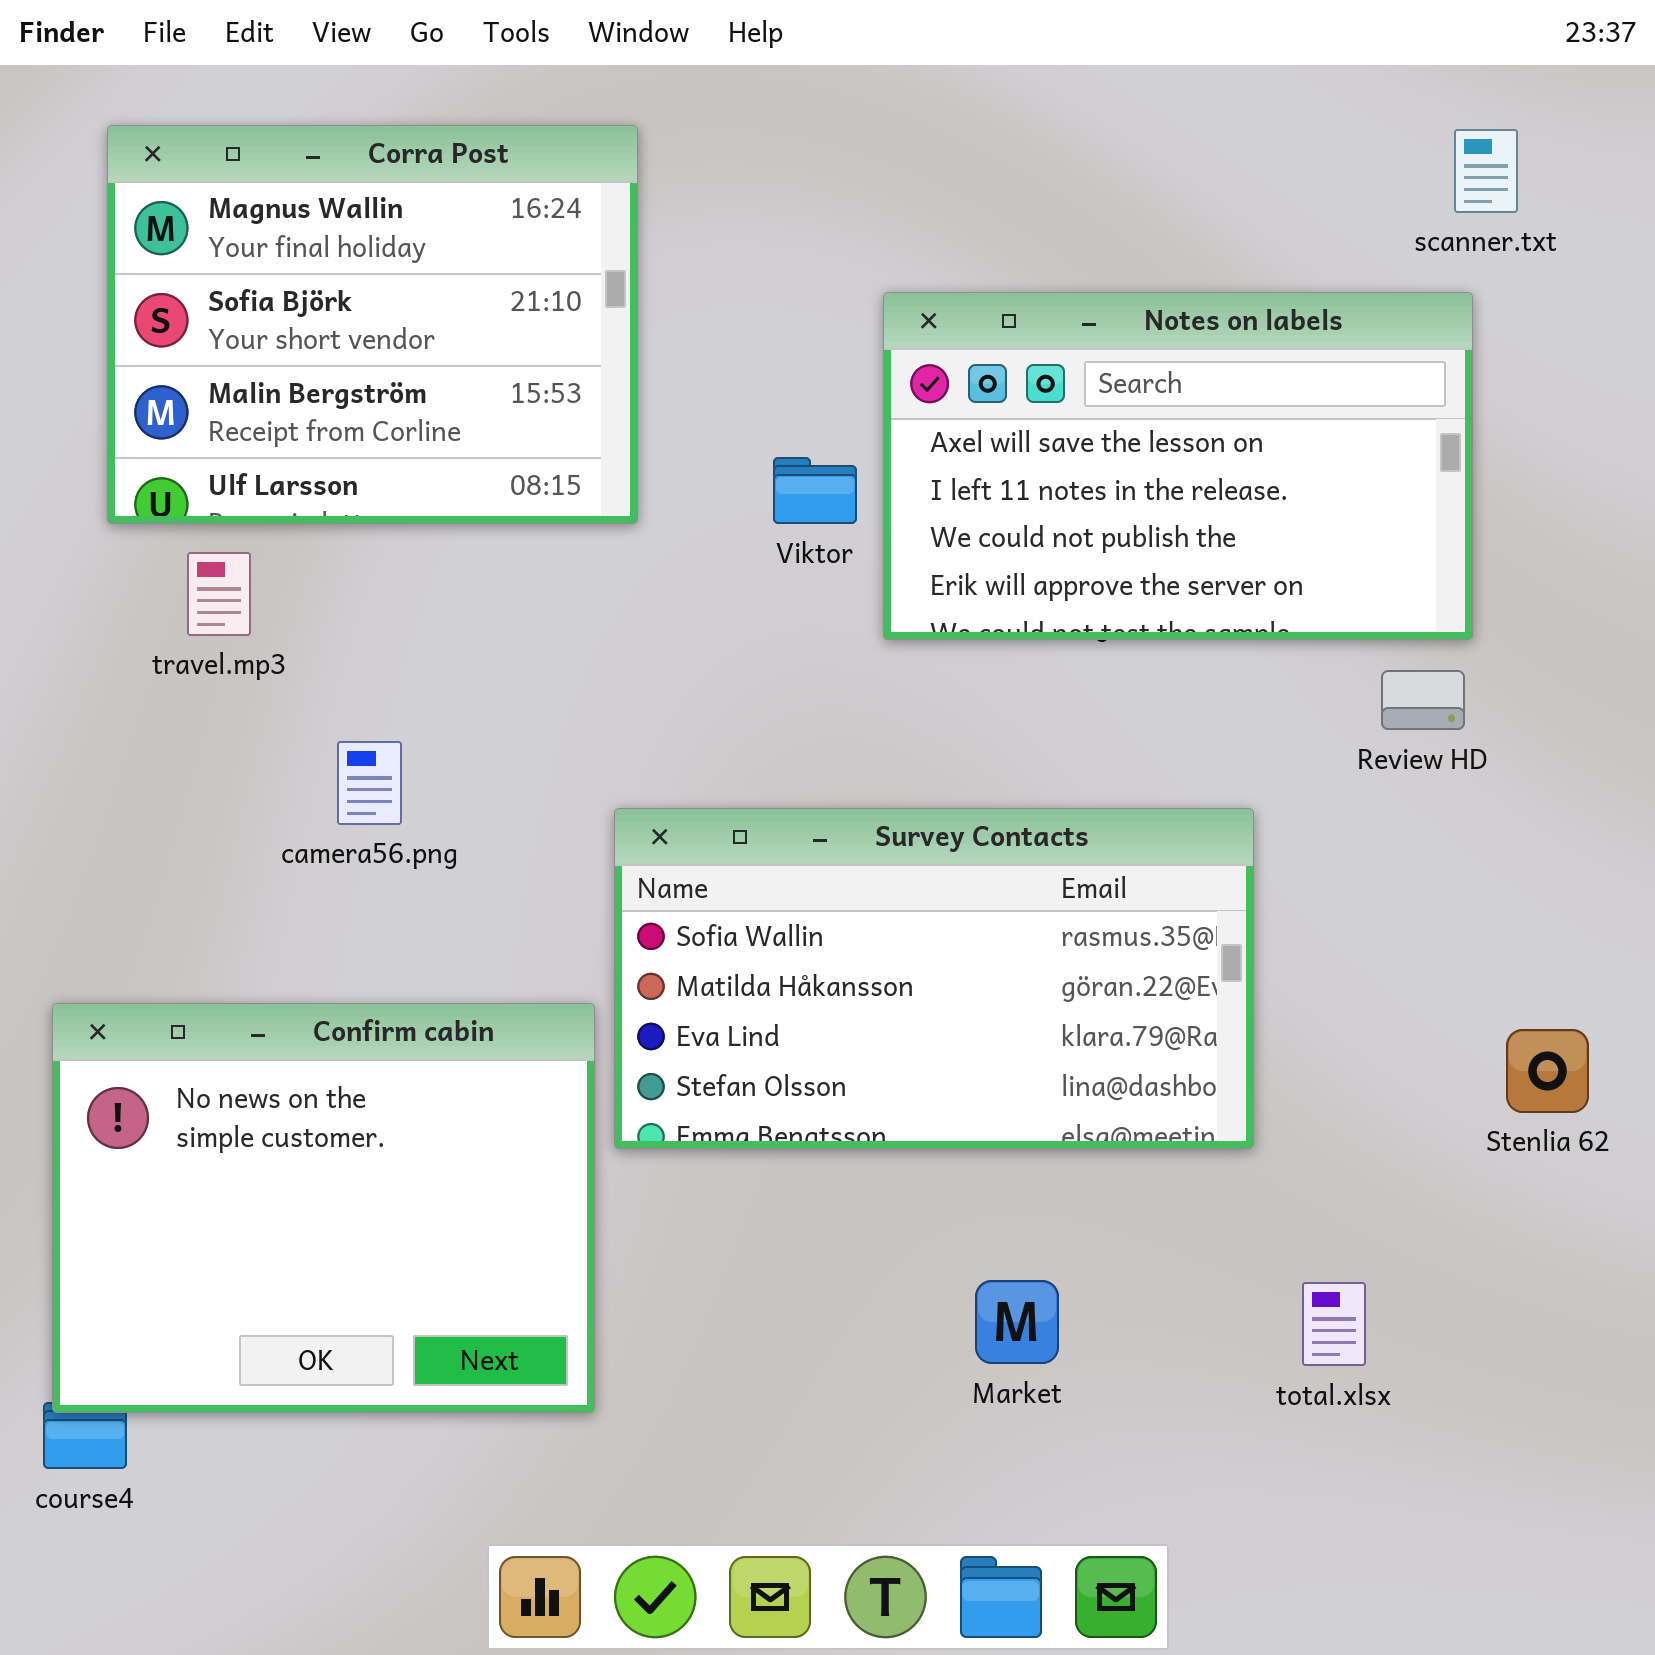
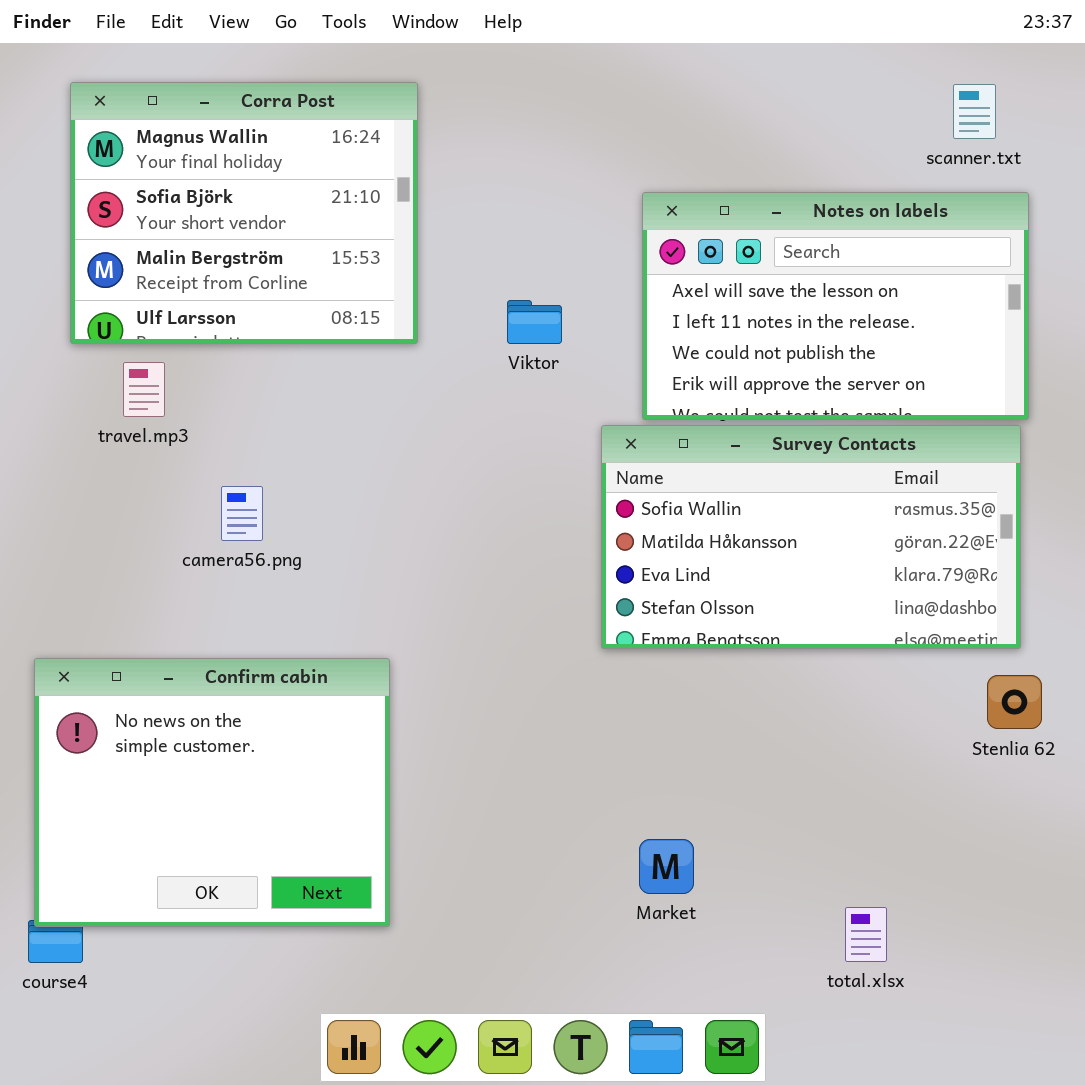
Notes on labels: [883,292,1473,640] -> [642,192,1029,420], moved
Survey Contacts: [614,808,1254,1149] -> [601,425,1021,649], moved
total.xlsx: [1302,1282,1366,1366] -> [845,907,887,962], moved

